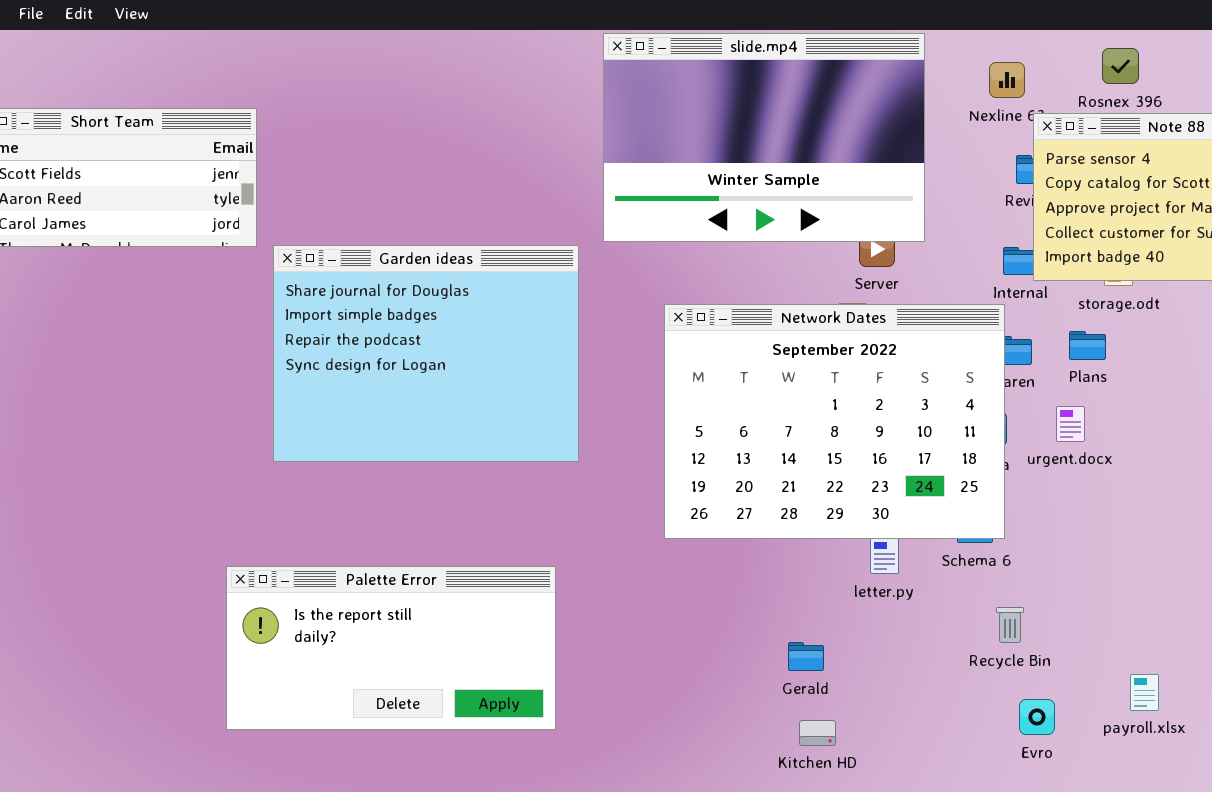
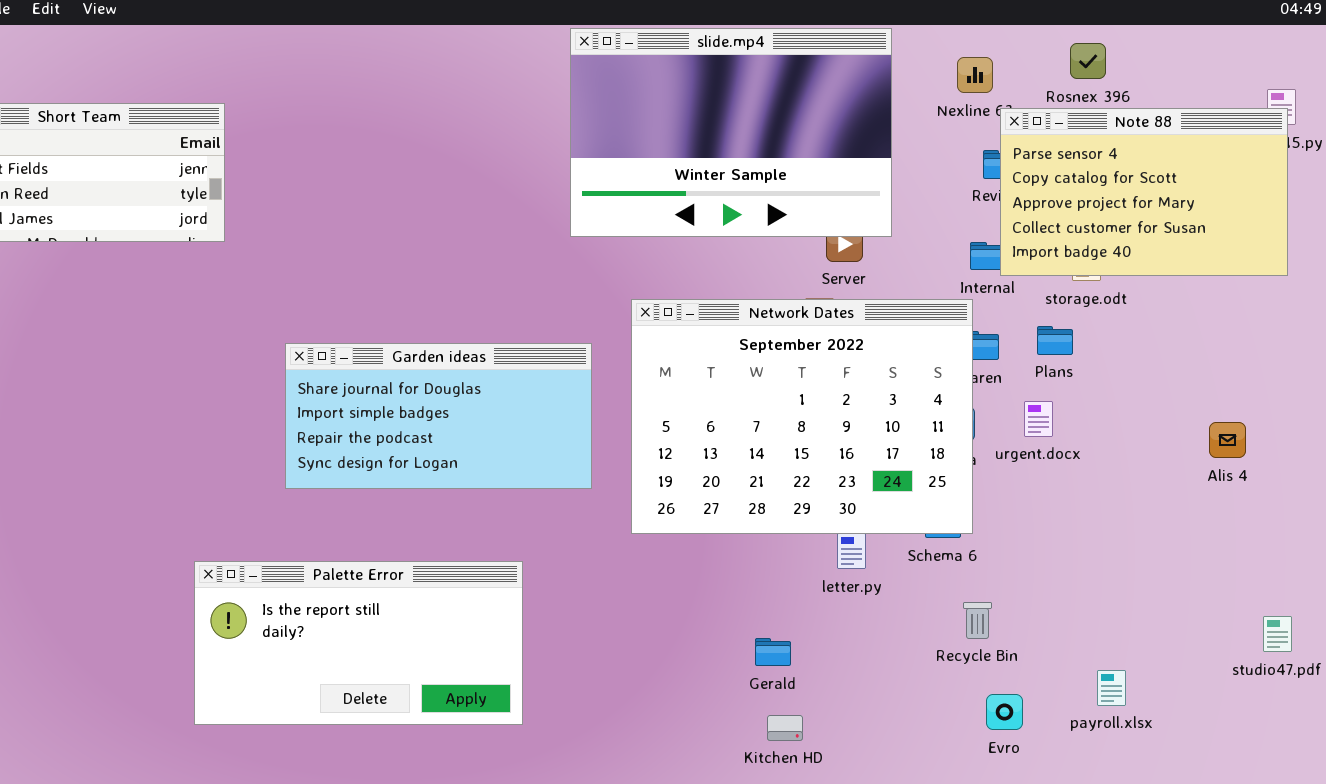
Garden ideas: [273,245,579,462] -> [285,343,592,489], moved, resized

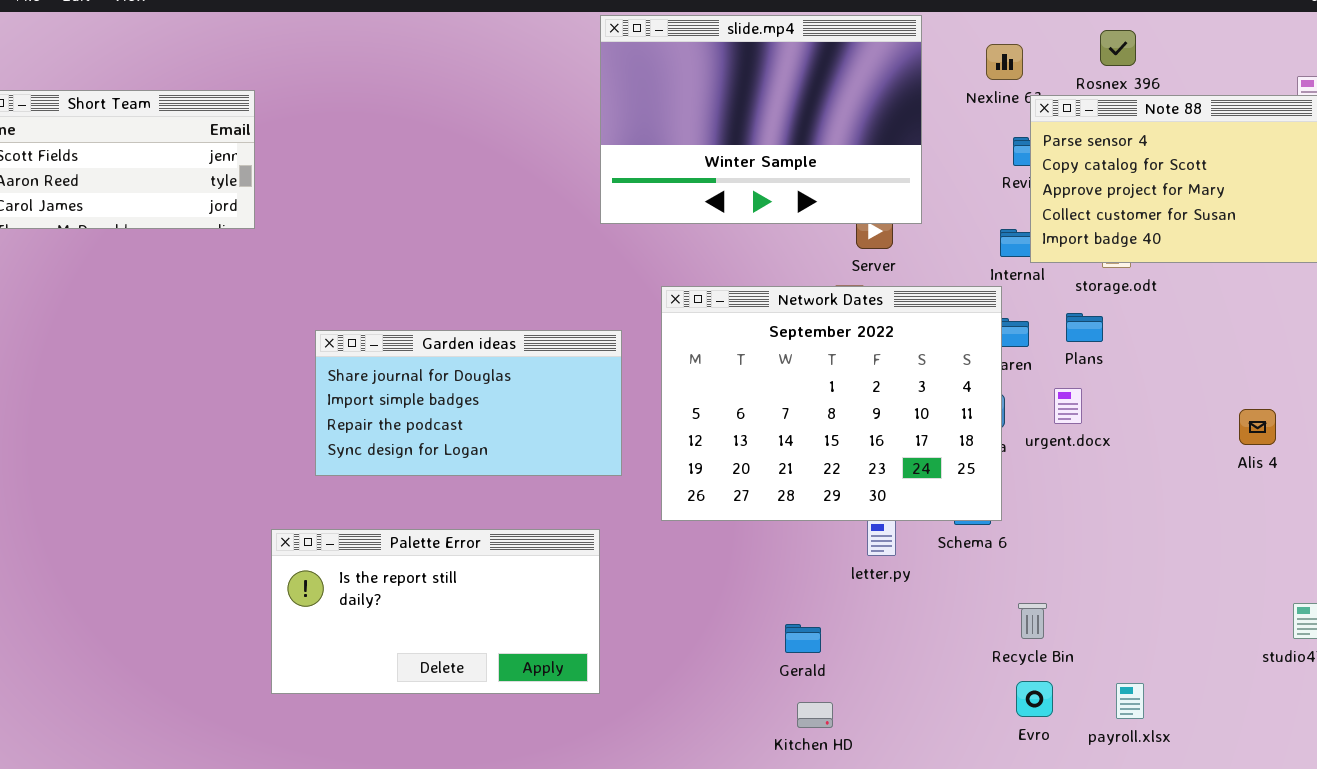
Palette Error: [194,561,523,725] -> [271,529,600,694], moved
Recycle Bin: [963,602,992,639] -> [1018,603,1047,639], moved
payroll.xlsx: [1097,670,1126,706] -> [1116,683,1144,719], moved

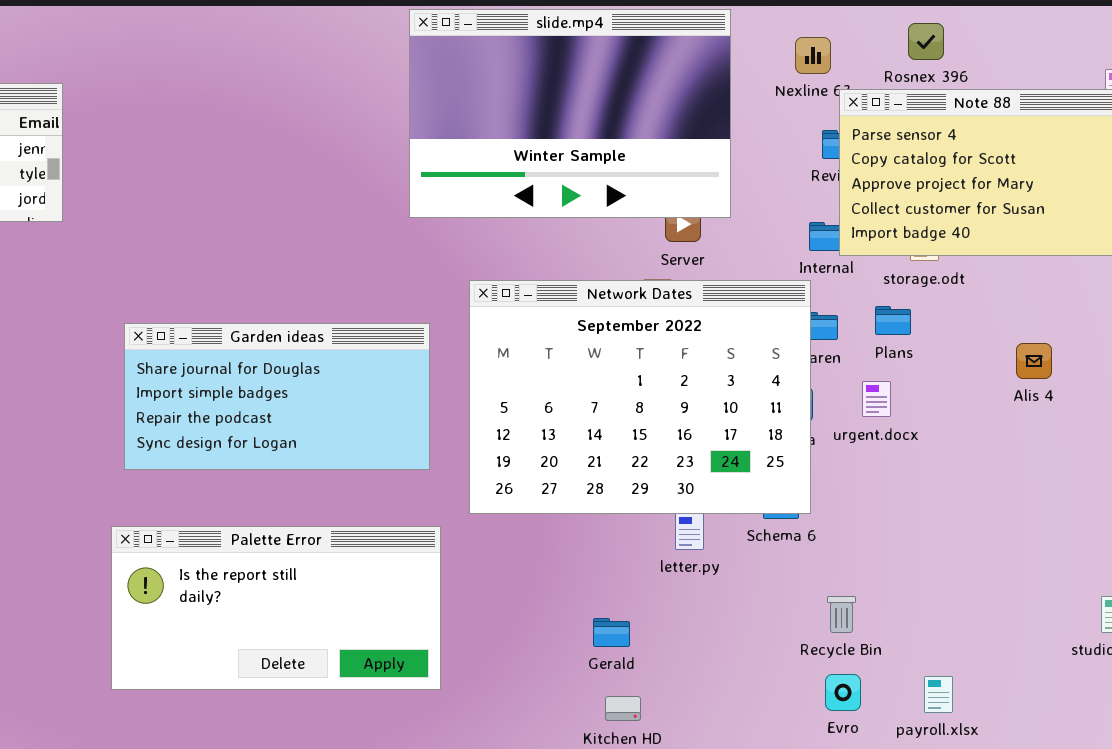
Alis 4: [1239,409,1276,445] -> [1016,343,1052,379], moved
Palette Error: [271,529,600,694] -> [111,526,441,690], moved

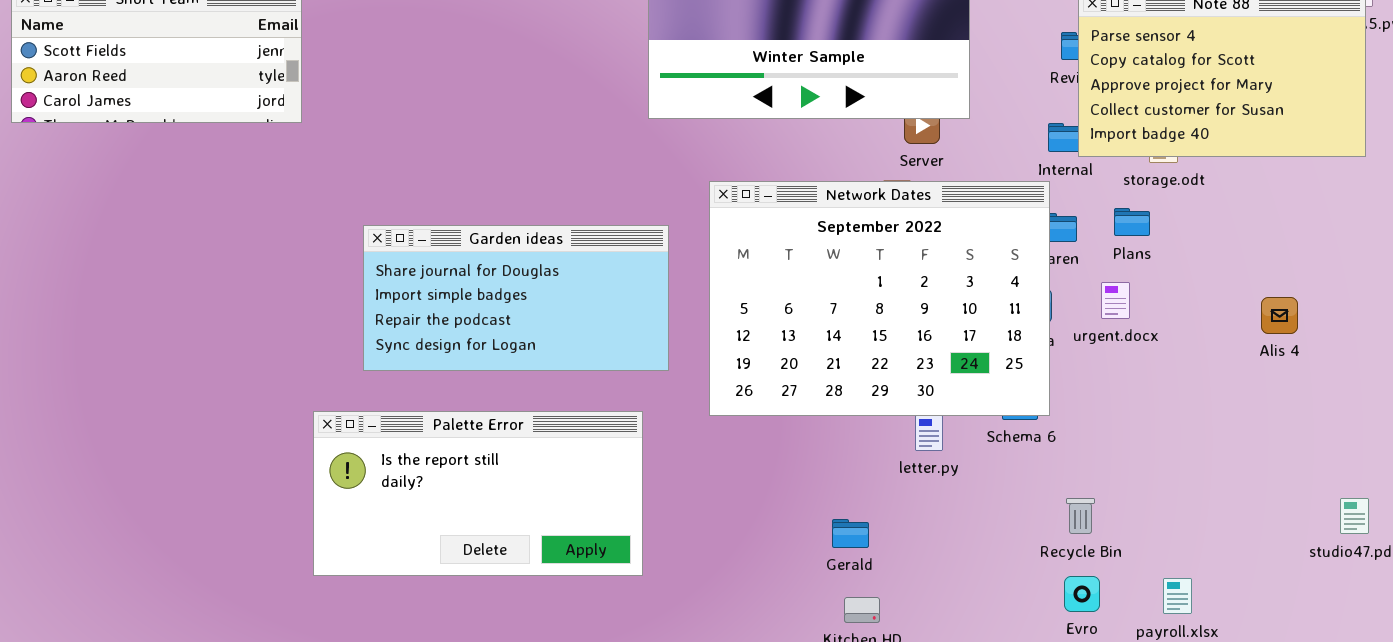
Alis 4: [1016,343,1052,379] -> [1261,297,1298,334], moved
Palette Error: [111,526,441,690] -> [313,411,643,576], moved

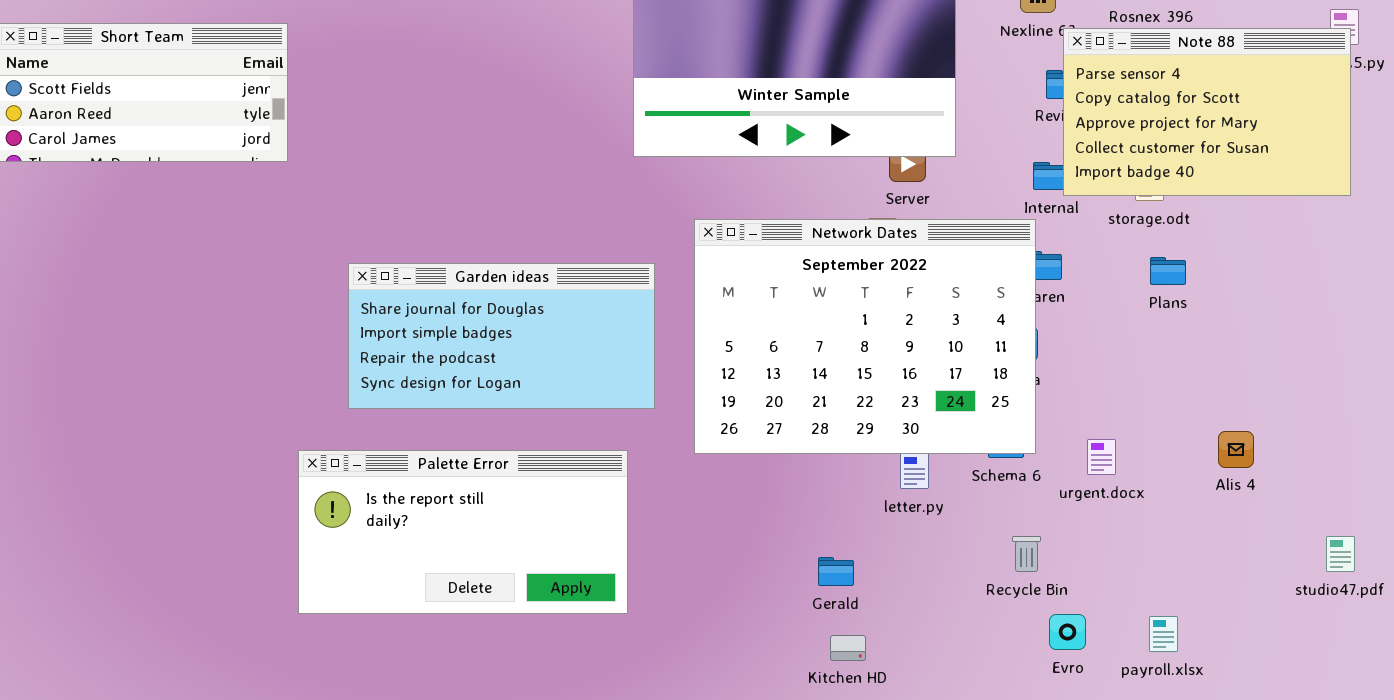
Plans: [1114,208,1150,236] -> [1150,257,1186,285], moved
urgent.docx: [1101,282,1130,319] -> [1087,439,1116,475], moved
Alis 4: [1261,297,1298,334] -> [1218,431,1254,468], moved
Recycle Bin: [1066,498,1095,534] -> [1012,536,1041,572], moved

